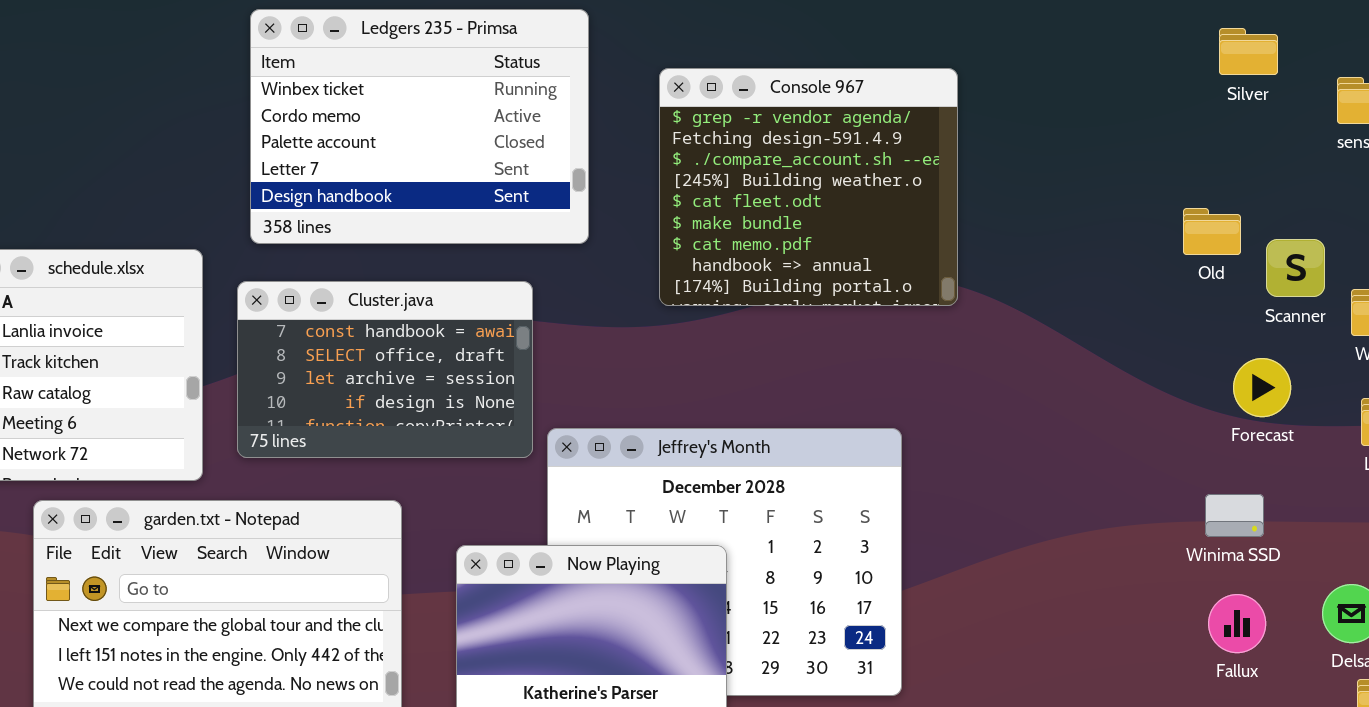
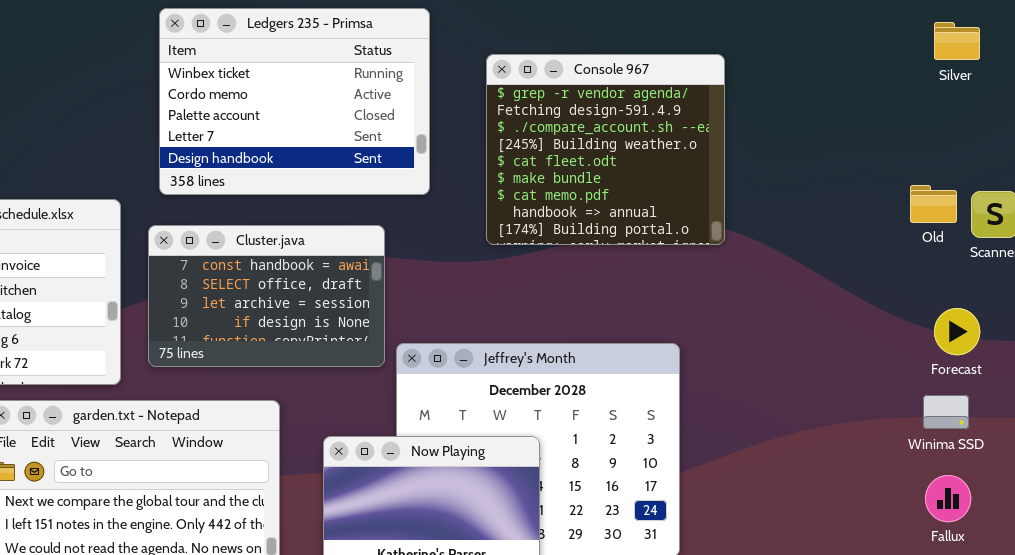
Old: [1183,208,1241,255] -> [910,185,957,223], moved
Forecast: [1233,358,1291,417] -> [934,308,980,355], moved

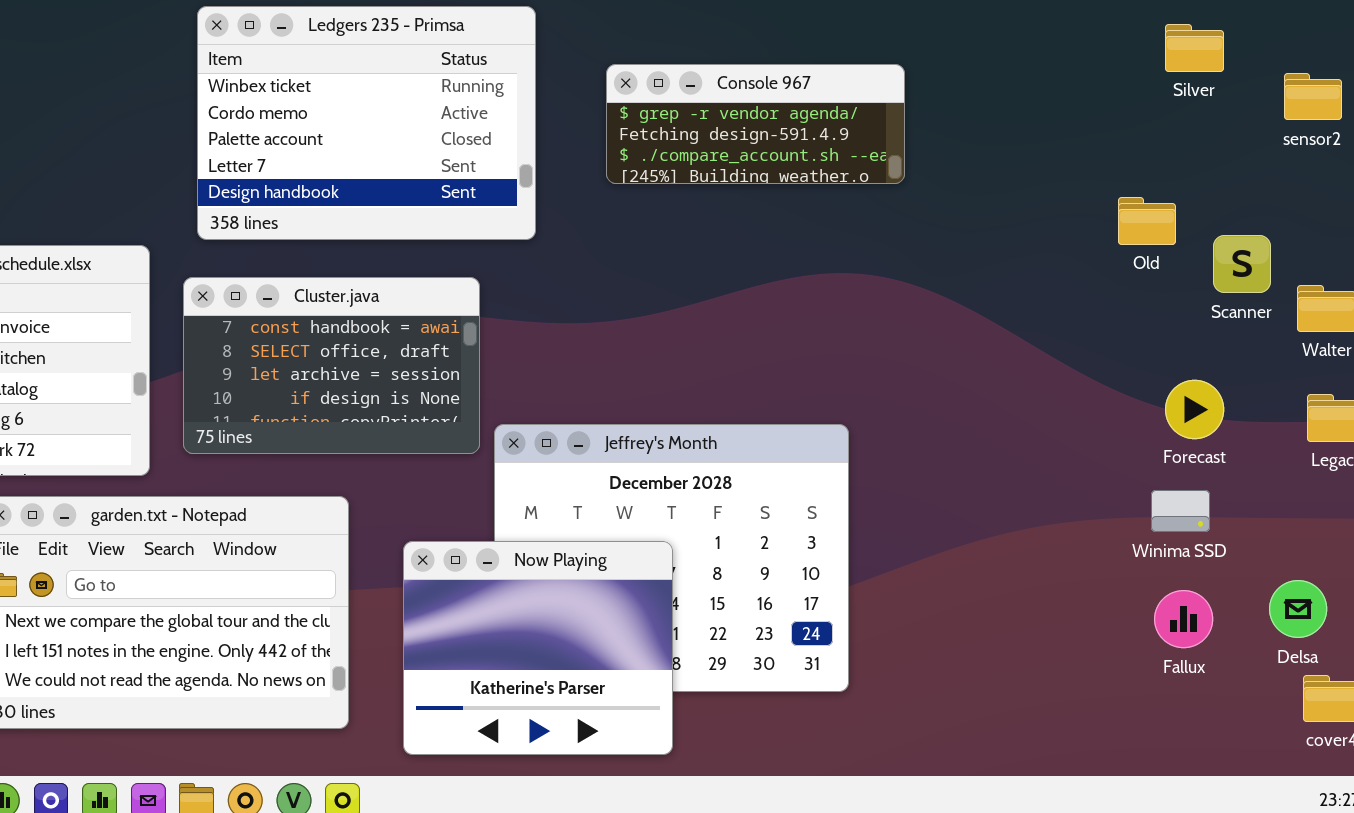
Console 967: [486,54,725,245] -> [606,64,905,184], resized
Old: [910,185,957,223] -> [1118,197,1176,245], moved

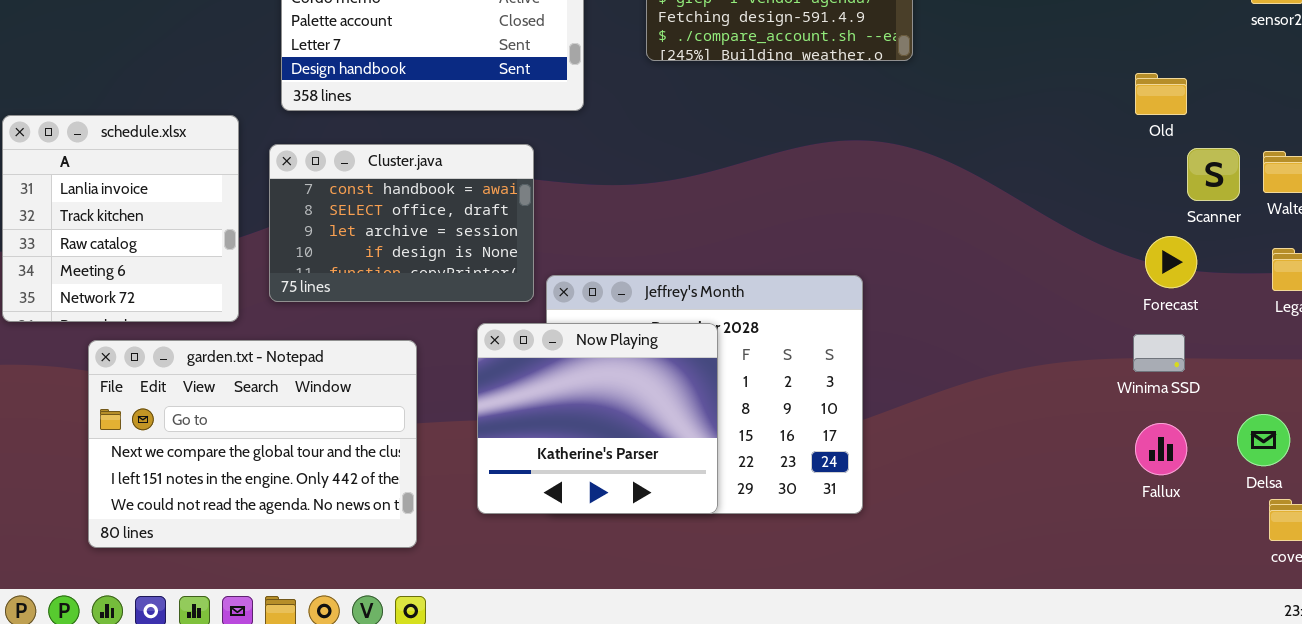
Old: [1118,197,1176,245] -> [1135,73,1187,115], moved
Scanner: [1213,235,1271,293] -> [1187,148,1240,201], moved
Now Playing: [403,541,673,755] -> [477,323,718,514], moved

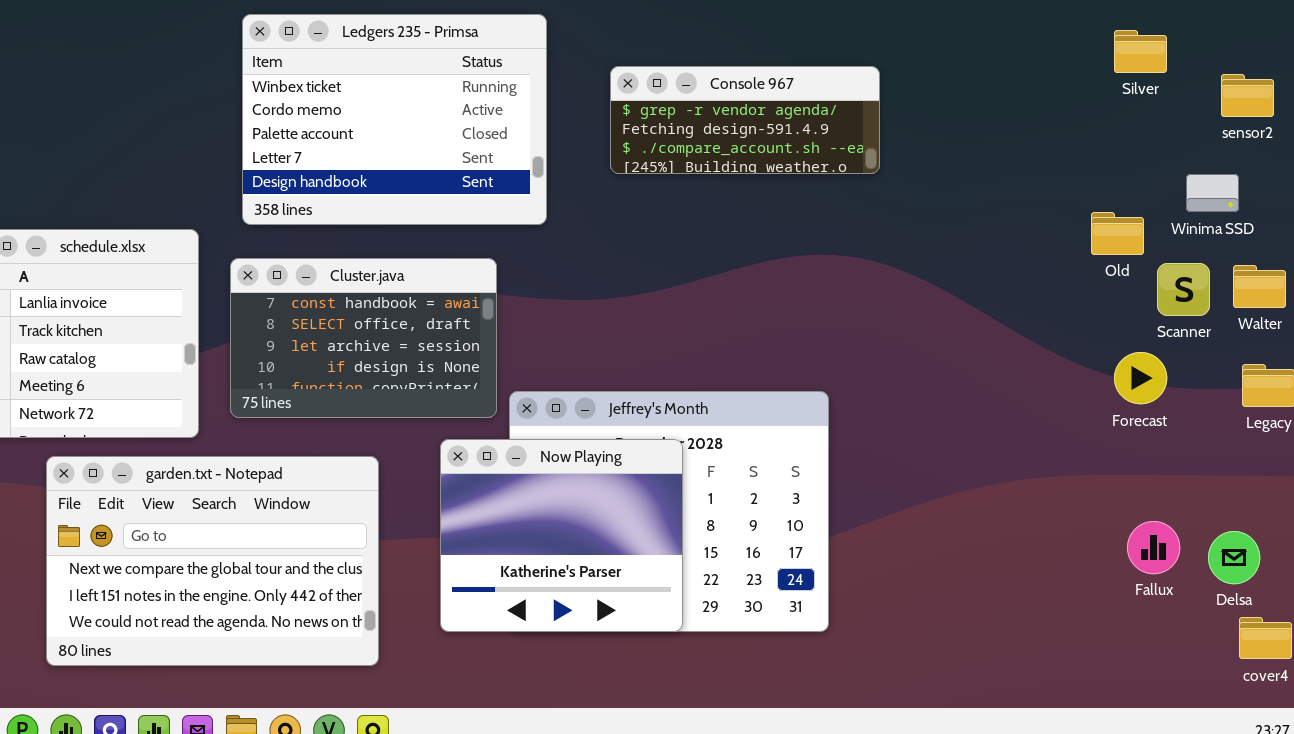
Old: [1135,73,1187,115] -> [1091,212,1144,255], moved
Winima SSD: [1133,334,1185,372] -> [1186,174,1239,212], moved
Fallux: [1135,423,1187,475] -> [1127,521,1180,574], moved

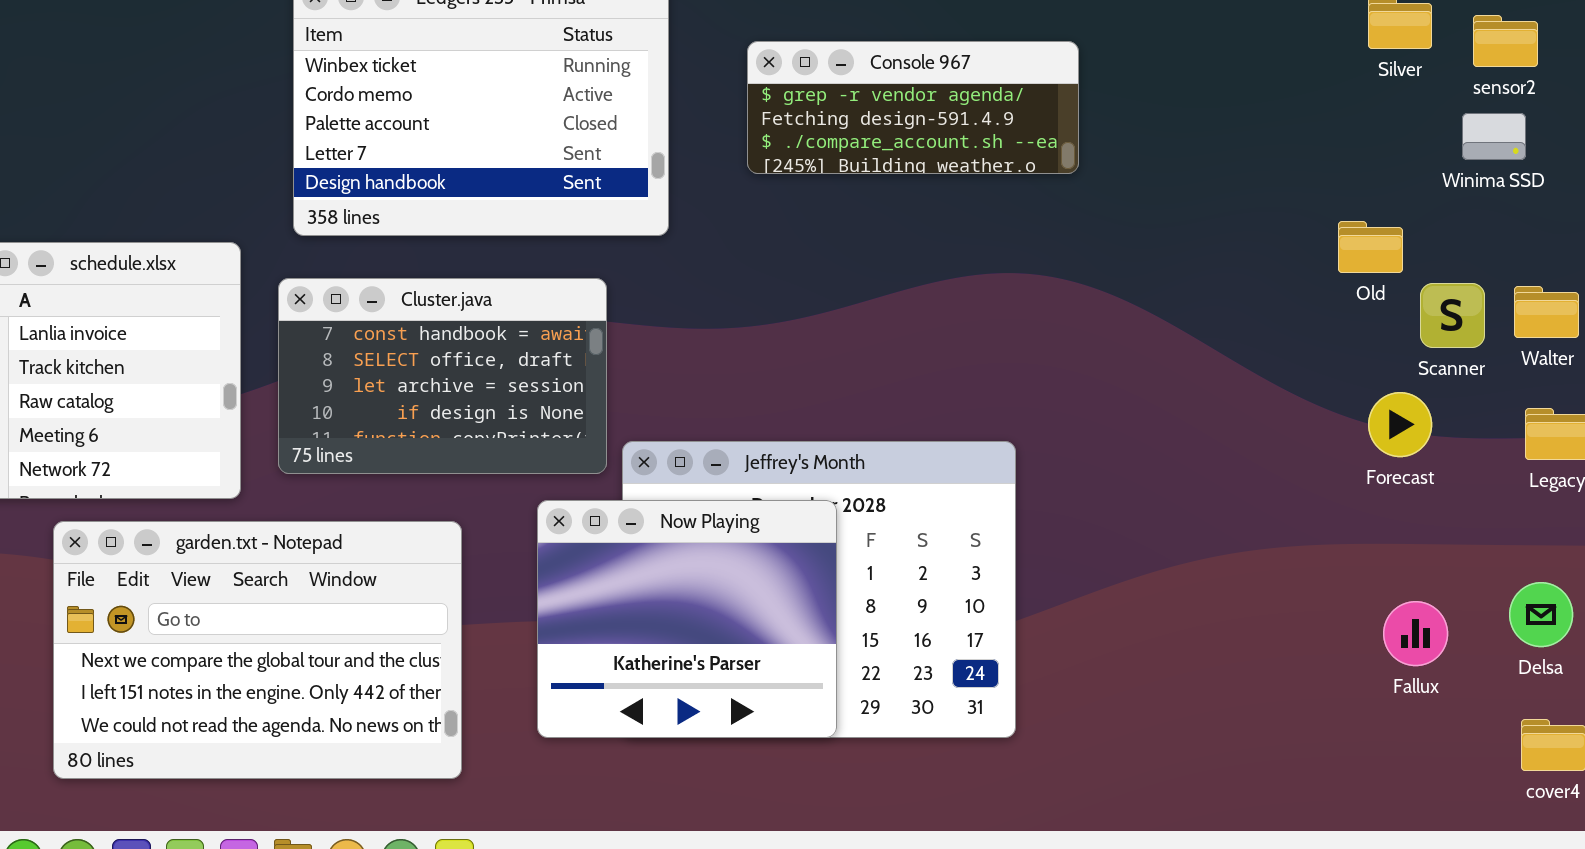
sensor2: [1221,74,1274,117] -> [1473,15,1538,67], moved
Winima SSD: [1186,174,1239,212] -> [1462,113,1526,160], moved
Delsa: [1208,531,1260,584] -> [1509,582,1573,647], moved

